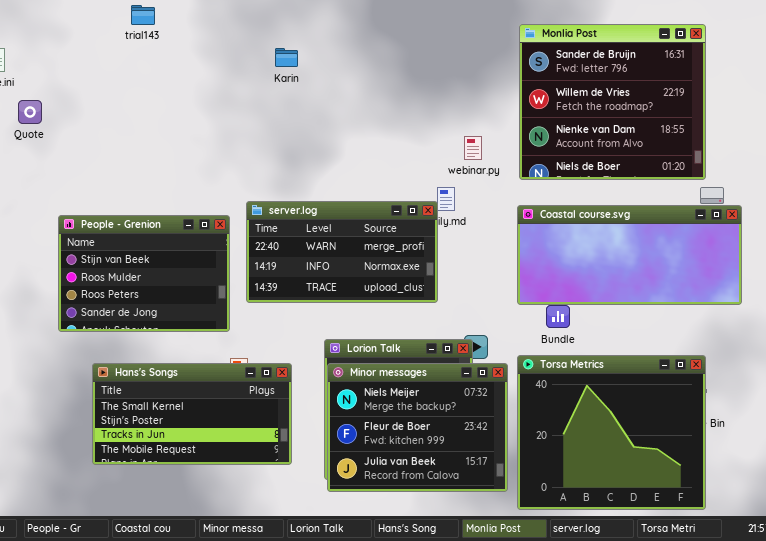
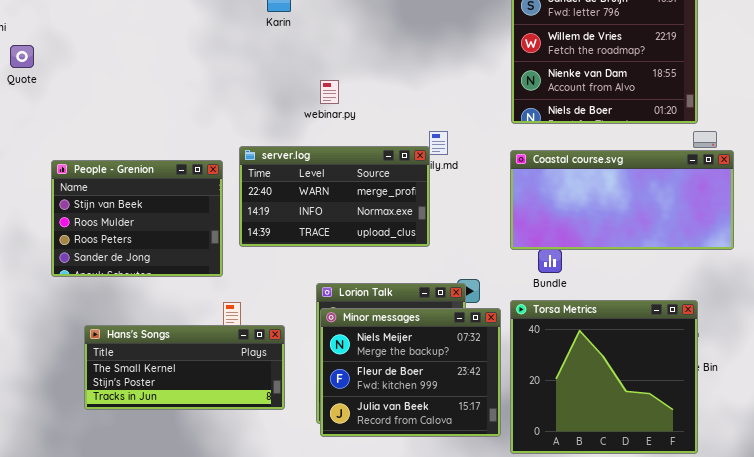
webinar.py: [464,136,482,160] -> [320,80,339,104], moved
Hans's Songs: [92,363,292,465] -> [84,325,285,410], resized

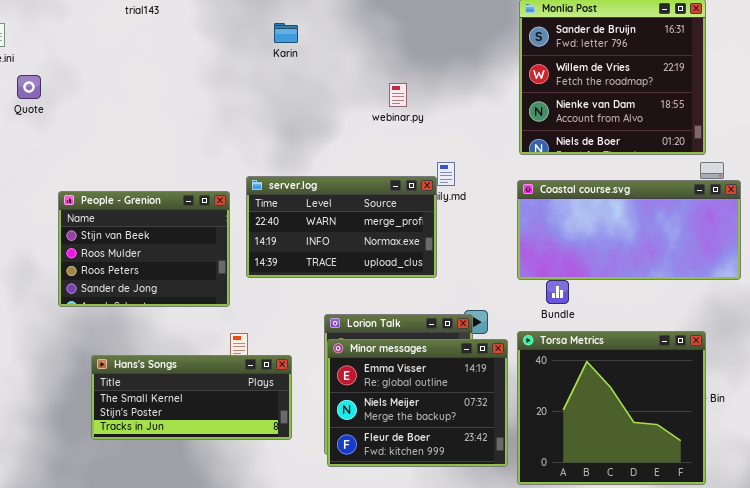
webinar.py: [320,80,339,104] -> [389,83,407,107], moved
Minor messages: [320,308,501,437] -> [327,339,508,467], scrolled up 1 row

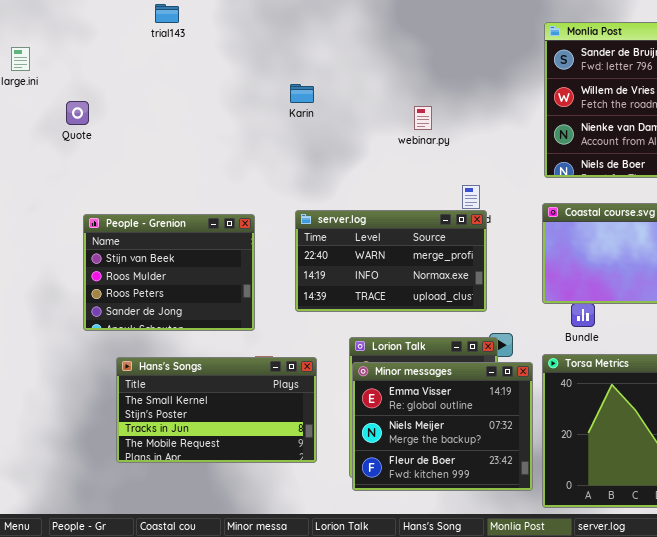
Karin: [274,23,298,43] -> [290,84,314,103], moved
Quote: [17,75,41,99] -> [66,101,89,125], moved
server.log: [246,176,437,278] -> [295,210,487,312], moved
Hans's Songs: [91,355,292,440] -> [116,357,317,463], resized

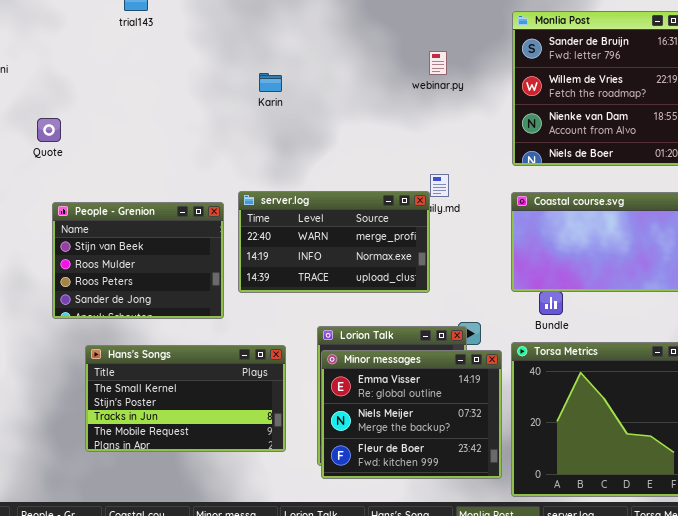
Quote: [66,101,89,125] -> [37,118,61,142], moved
webinar.py: [414,106,432,130] -> [429,51,447,75], moved
server.log: [295,210,487,312] -> [238,191,430,293], moved

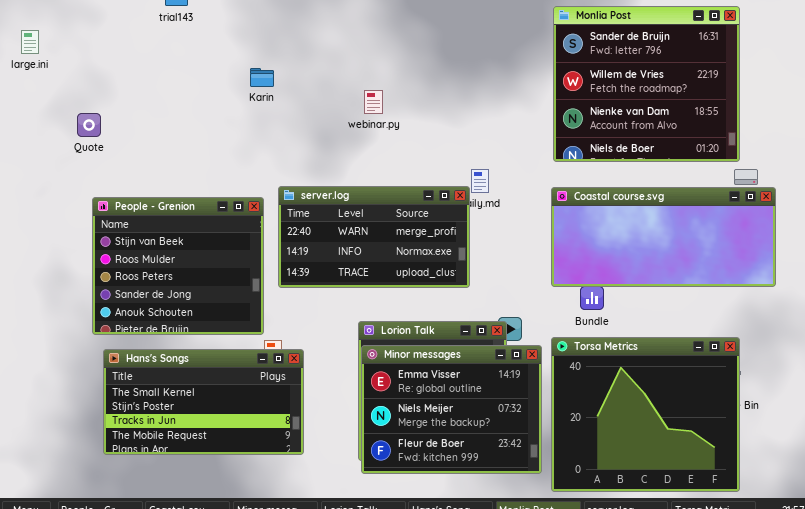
webinar.py: [429,51,447,75] -> [364,90,383,114], moved
Karin: [259,73,282,92] -> [250,68,274,87], moved
People - Grenion: [52,202,224,319] -> [92,197,264,335], resized
Hans's Songs: [85,345,286,452] -> [103,349,304,455], moved

